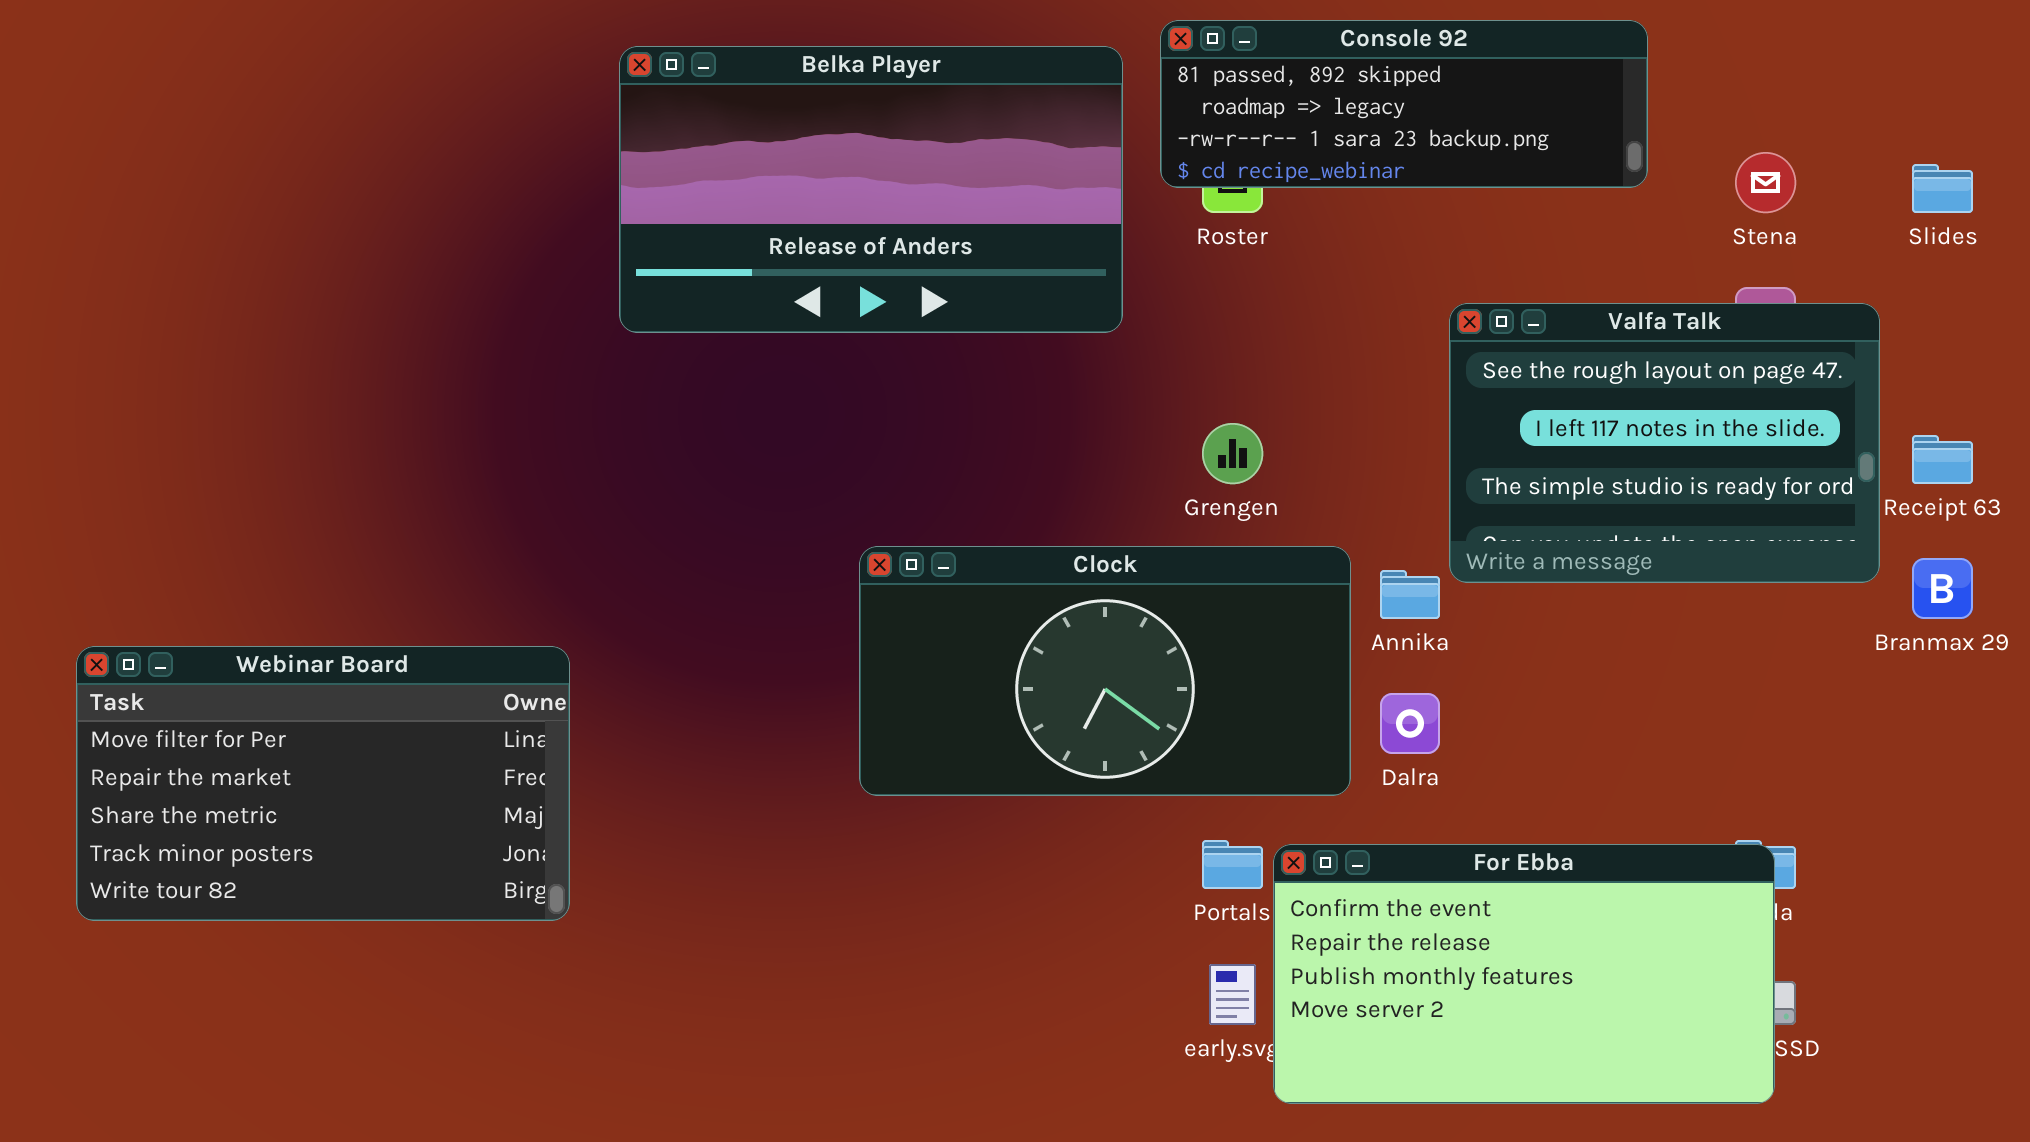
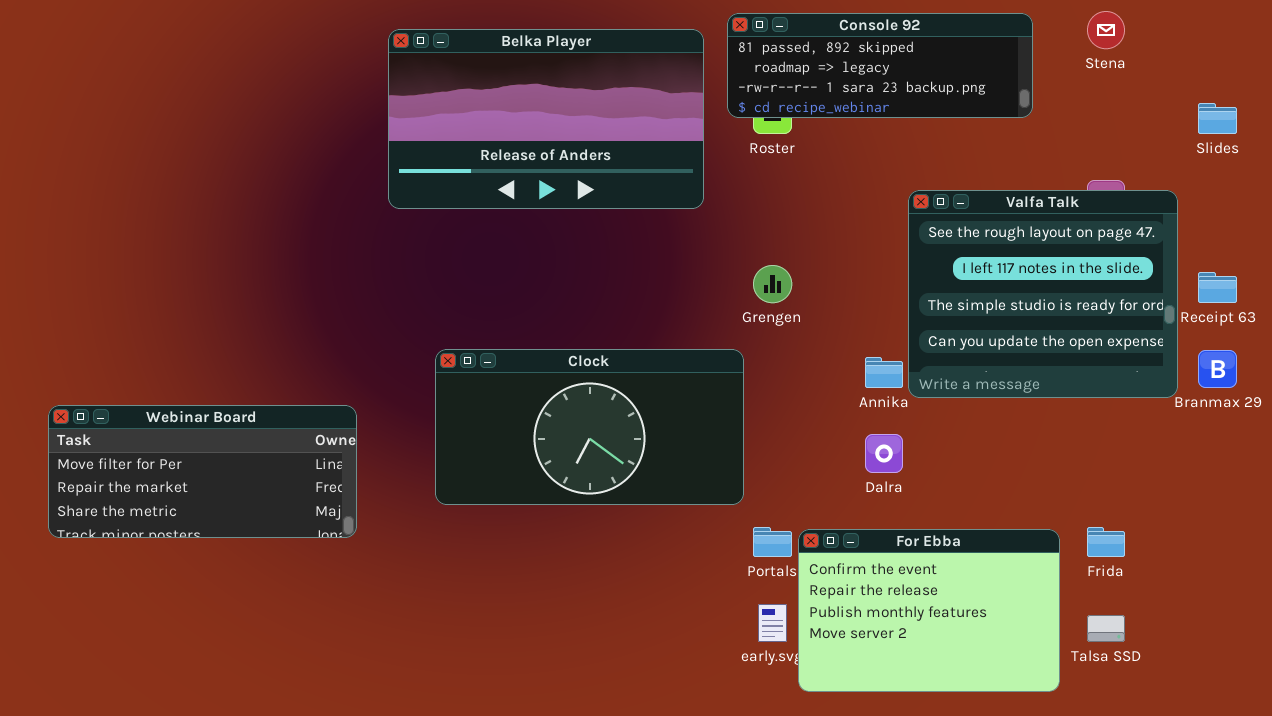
Stena: [1735,152,1796,213] -> [1087,11,1125,49], moved
Valfa Talk: [1449,303,1880,583] -> [908,190,1178,398], resized
Clock: [859,546,1351,796] -> [435,349,744,505], moved
Webinar Board: [76,646,570,921] -> [48,405,357,538], resized
For Ebba: [1273,844,1775,1104] -> [798,529,1060,692], resized

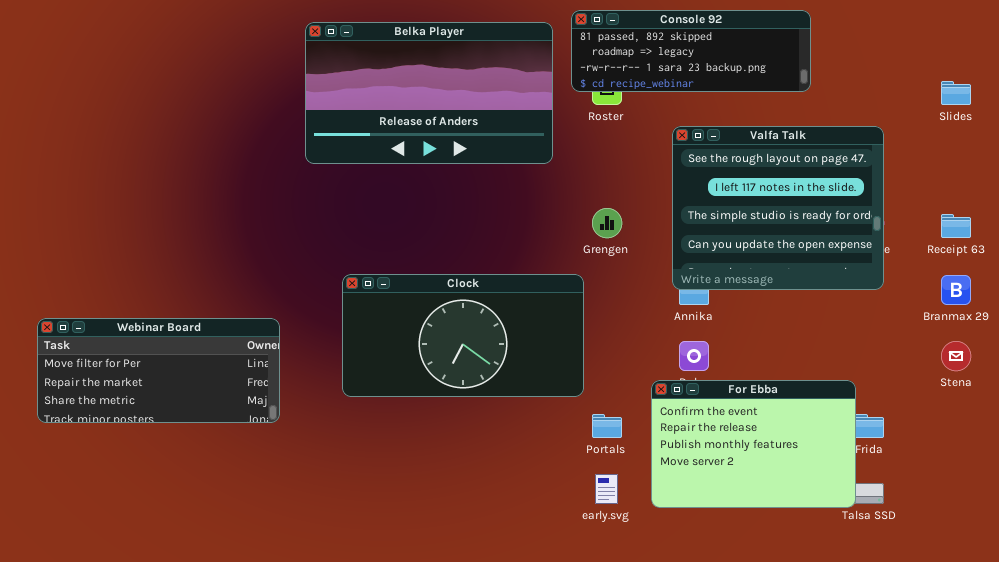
Stena: [1087,11,1125,49] -> [941,341,971,371], moved
Valfa Talk: [908,190,1178,398] -> [672,126,884,290], moved
For Ebba: [798,529,1060,692] -> [651,380,856,508], moved

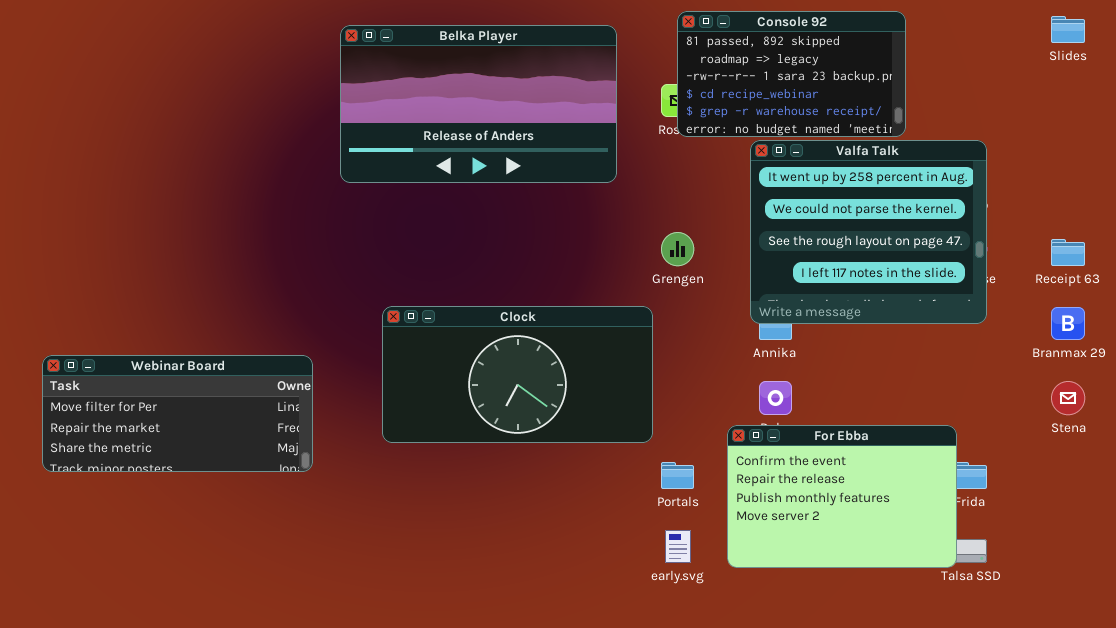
Console 92: [571,10,811,92] -> [677,11,906,137], resized
Slides: [941,81,971,105] -> [1051,16,1085,43], moved
Valfa Talk: [672,126,884,290] -> [750,140,987,324], scrolled up 2 rows

